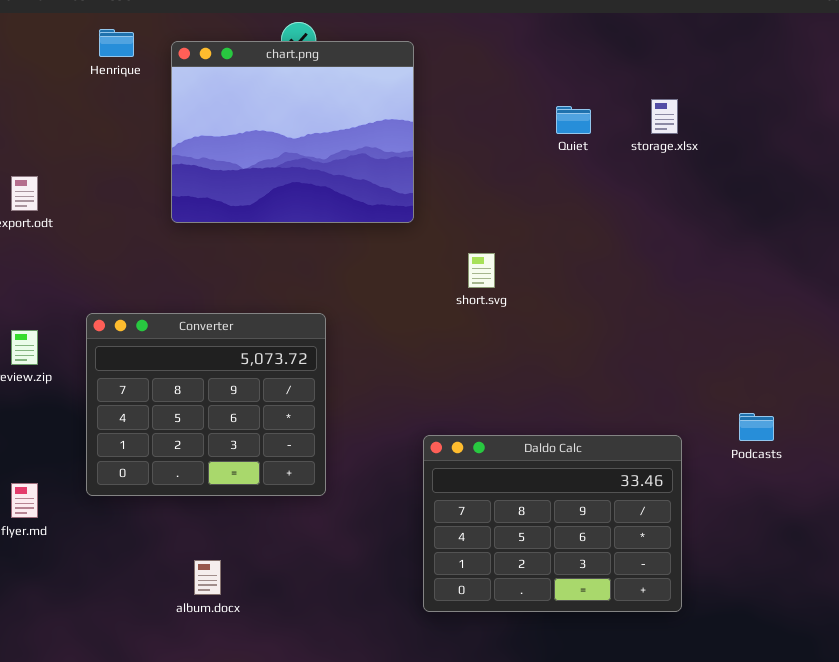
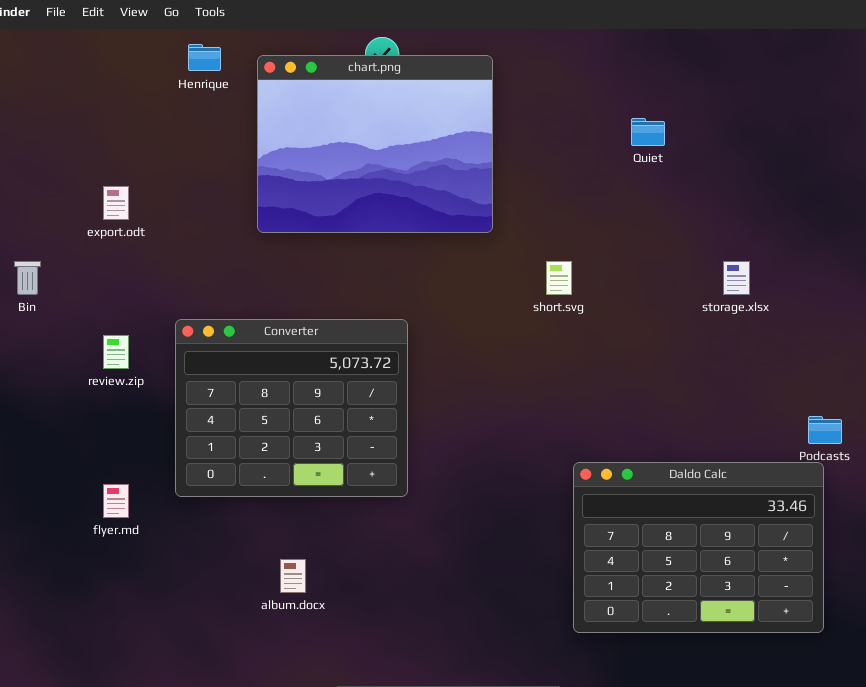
storage.xlsx: [651,99,678,134] -> [723,261,750,295], moved
Daldo Calc: [423,435,682,612] -> [573,462,824,633], moved

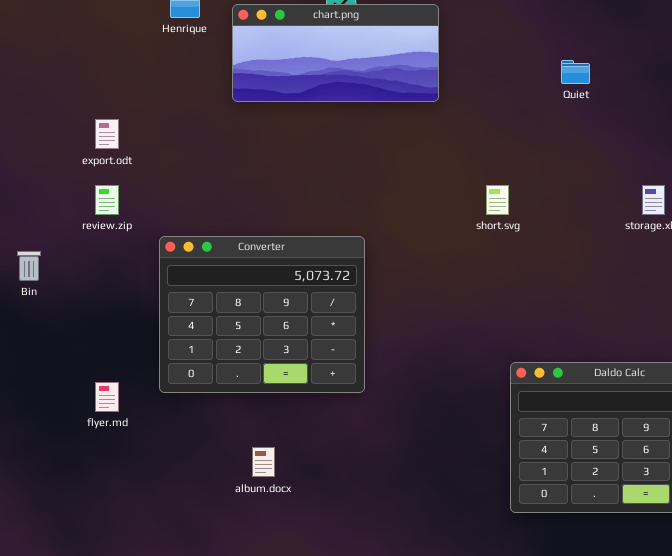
chart.png: [257,55,493,233] -> [232,4,439,102], resized
Bin: [14,261,41,295] -> [17,251,41,281], moved
review.zip: [103,335,129,369] -> [95,185,119,215], moved

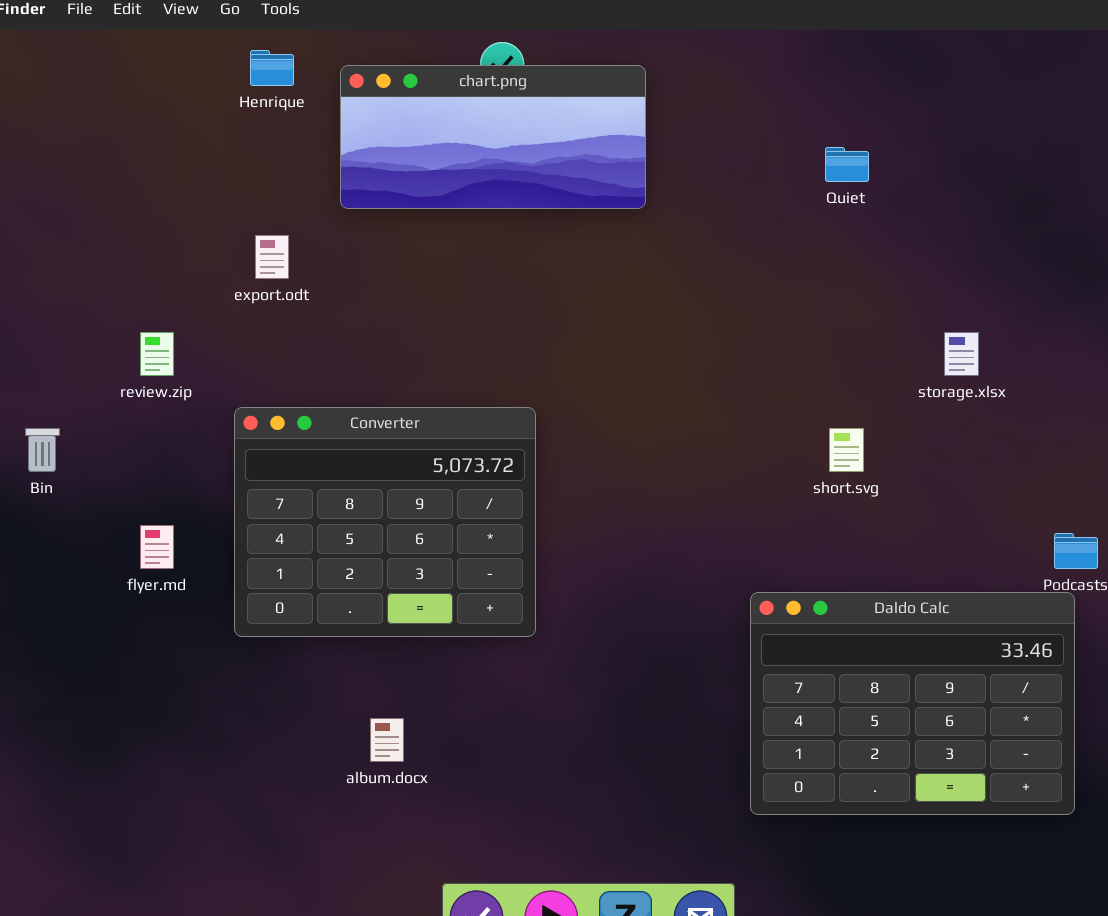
export.odt: [95,119,119,149] -> [255,235,289,279], moved
short.svg: [486,185,509,215] -> [829,428,864,472], moved
flyer.md: [95,382,119,412] -> [140,525,174,569], moved

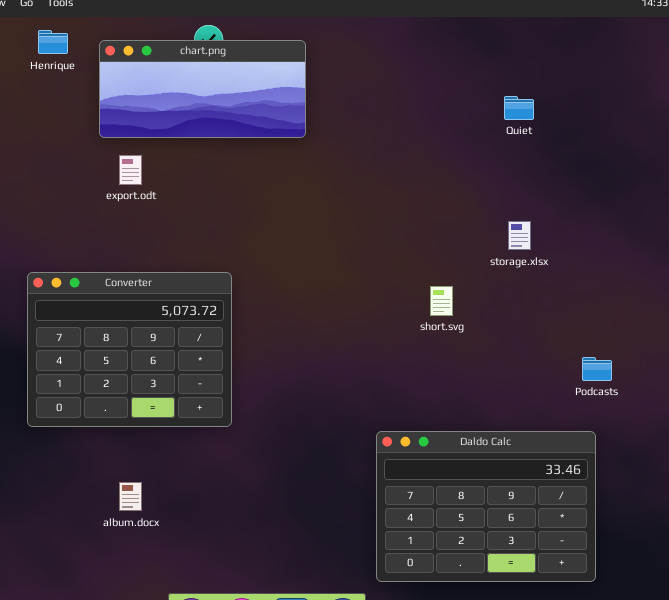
Quiet: [825,147,869,182] -> [504,96,534,120], moved
export.odt: [255,235,289,279] -> [119,155,142,185], moved
Daldo Calc: [750,592,1075,815] -> [376,431,596,582], moved

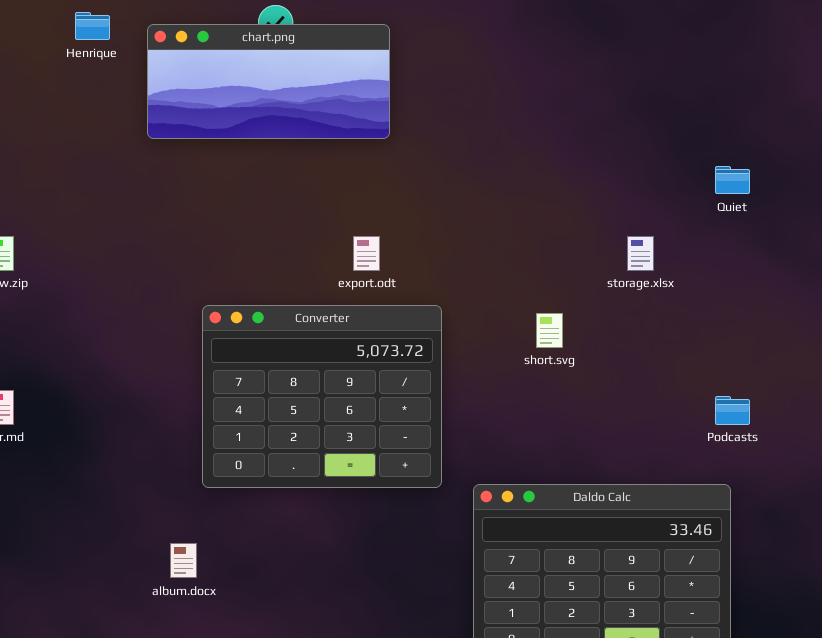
Quiet: [504,96,534,120] -> [715,166,750,194], moved
export.odt: [119,155,142,185] -> [353,236,380,271], moved
Converter: [27,272,232,427] -> [202,305,442,488], moved

